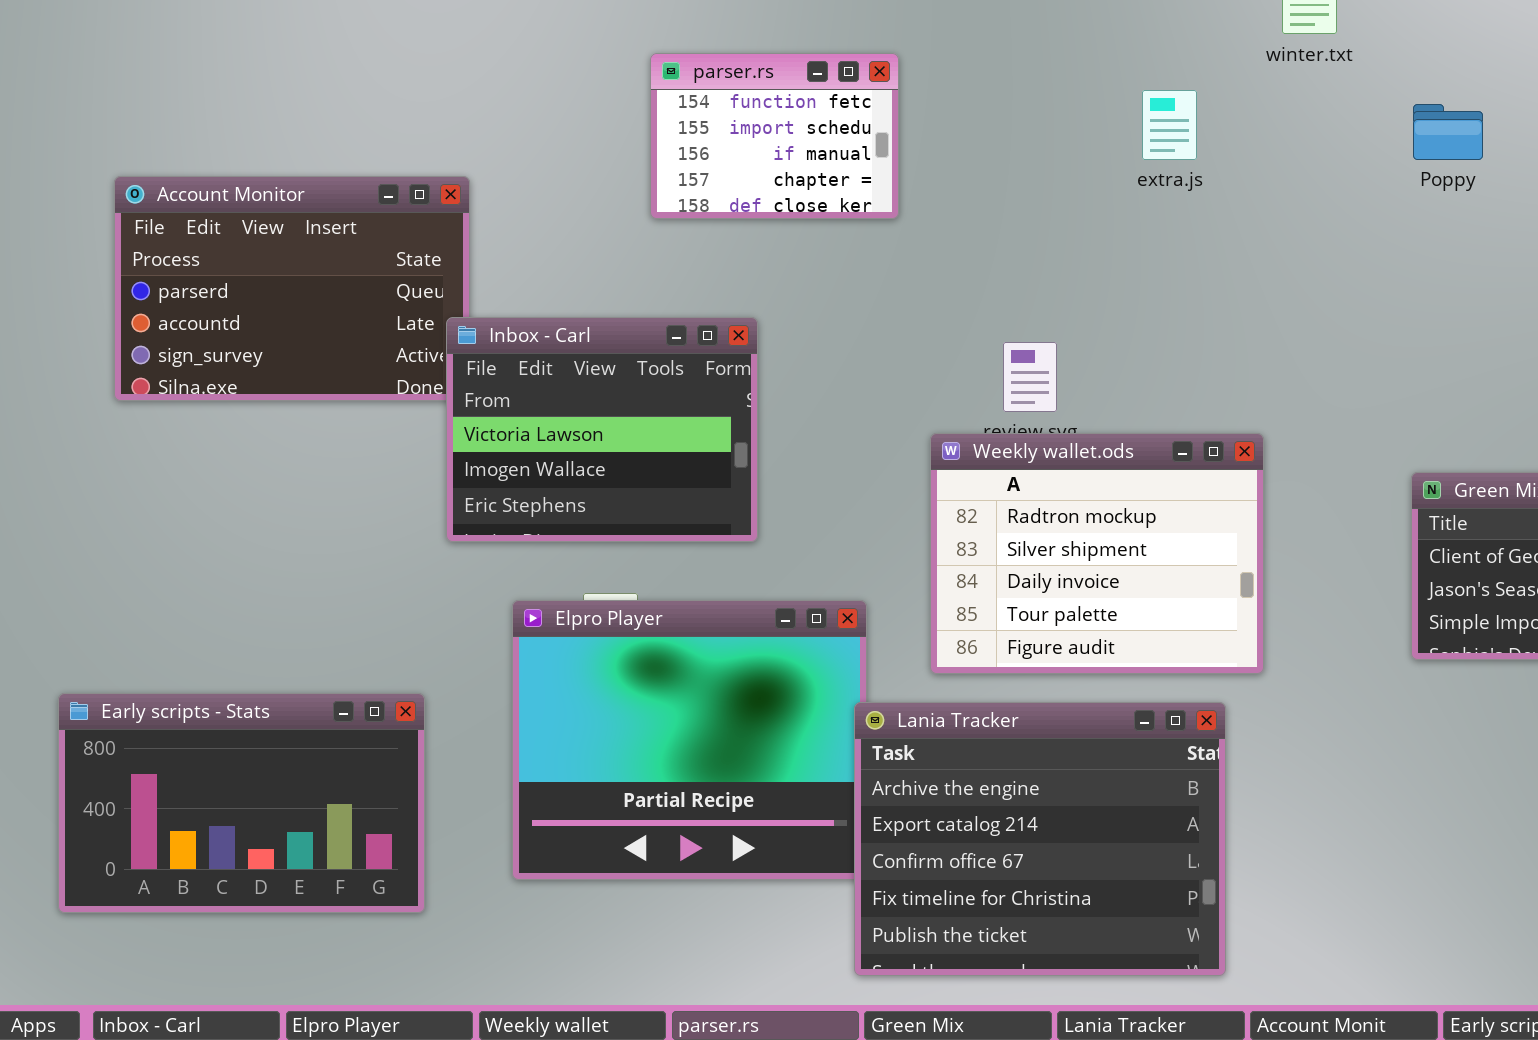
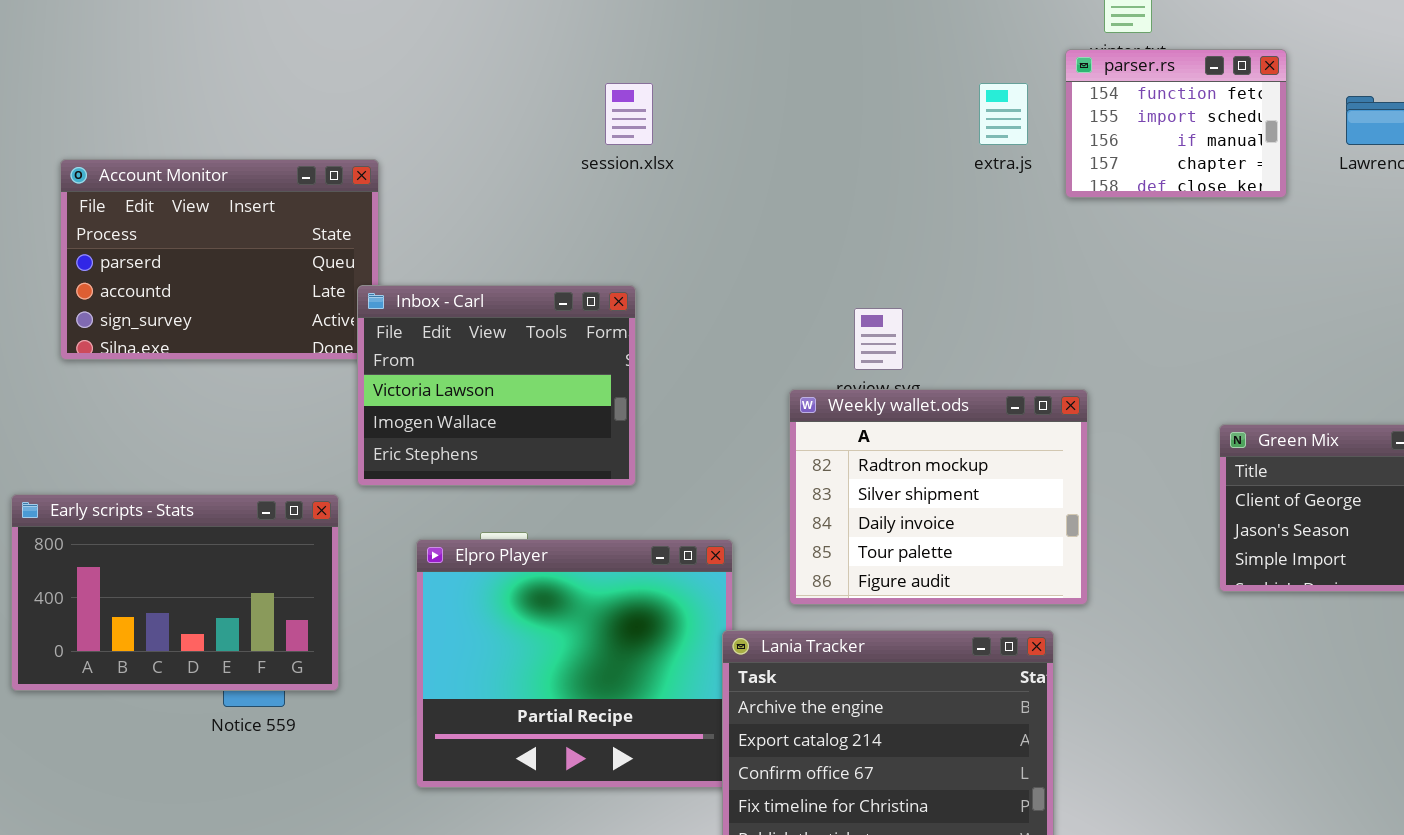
parser.rs: [650,53,899,219] -> [1065,49,1287,198], moved
Early scripts - Stats: [58,693,425,913] -> [11,494,339,691], moved

